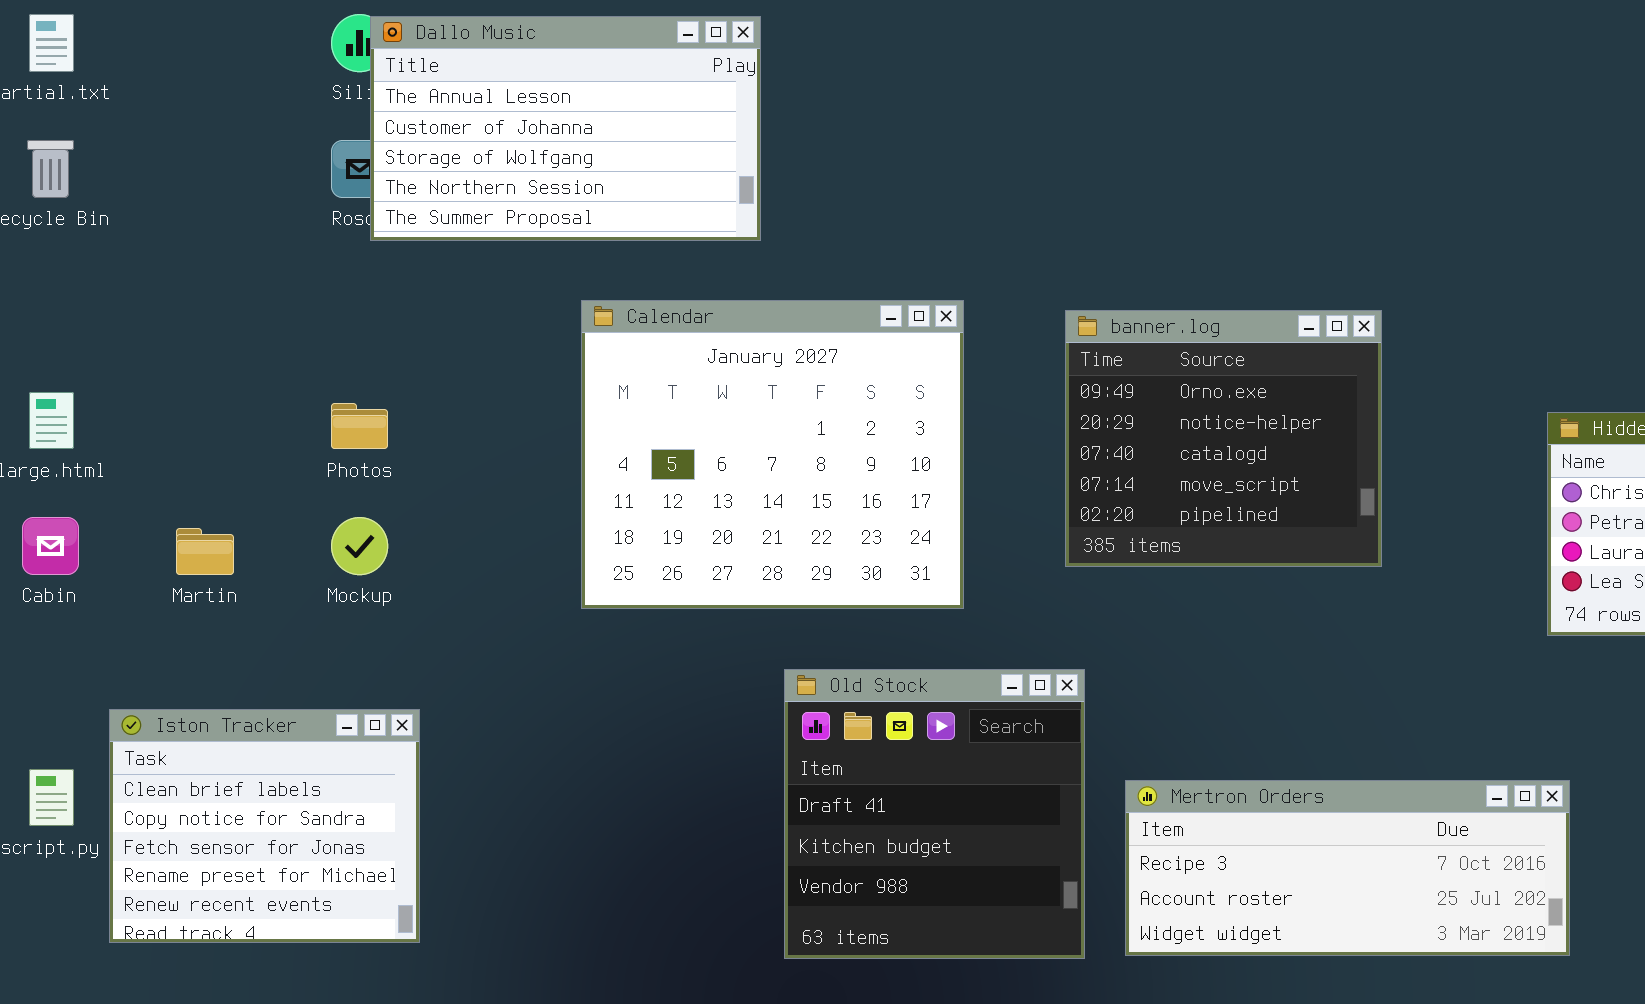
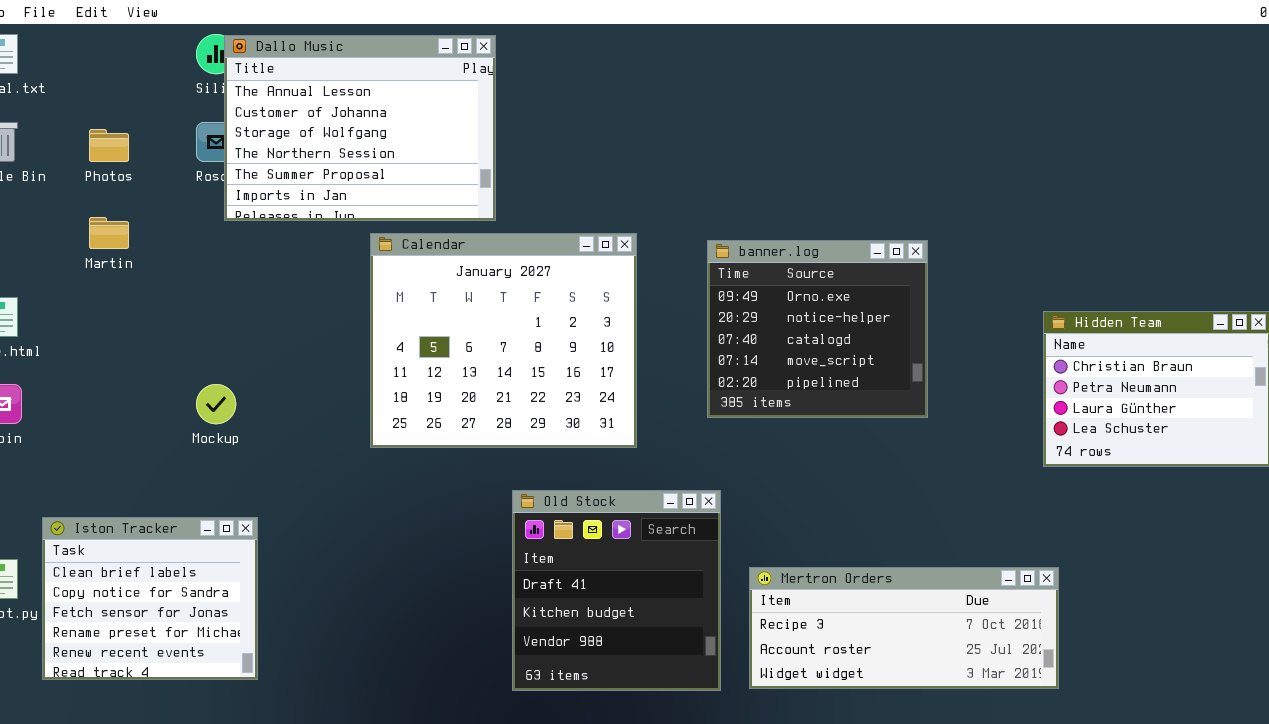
Dallo Music: [370,16,761,241] -> [224,35,496,221], resized
Photos: [331,403,388,449] -> [89,129,129,162], moved
Martin: [176,528,234,575] -> [89,217,129,249], moved

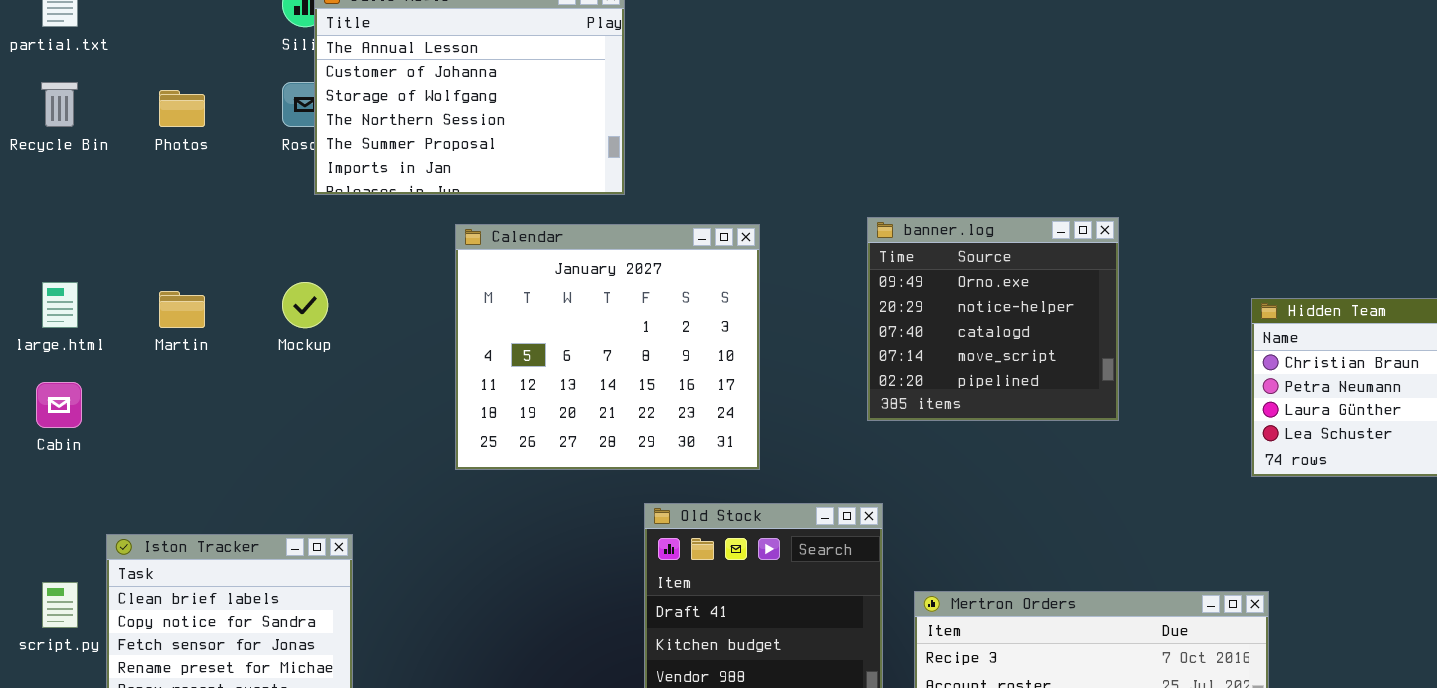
Martin: [89,217,129,249] -> [159,291,205,328], moved
Calendar: [370,233,637,448] -> [455,224,760,470], moved
Mockup: [196,384,236,424] -> [282,282,328,328], moved

